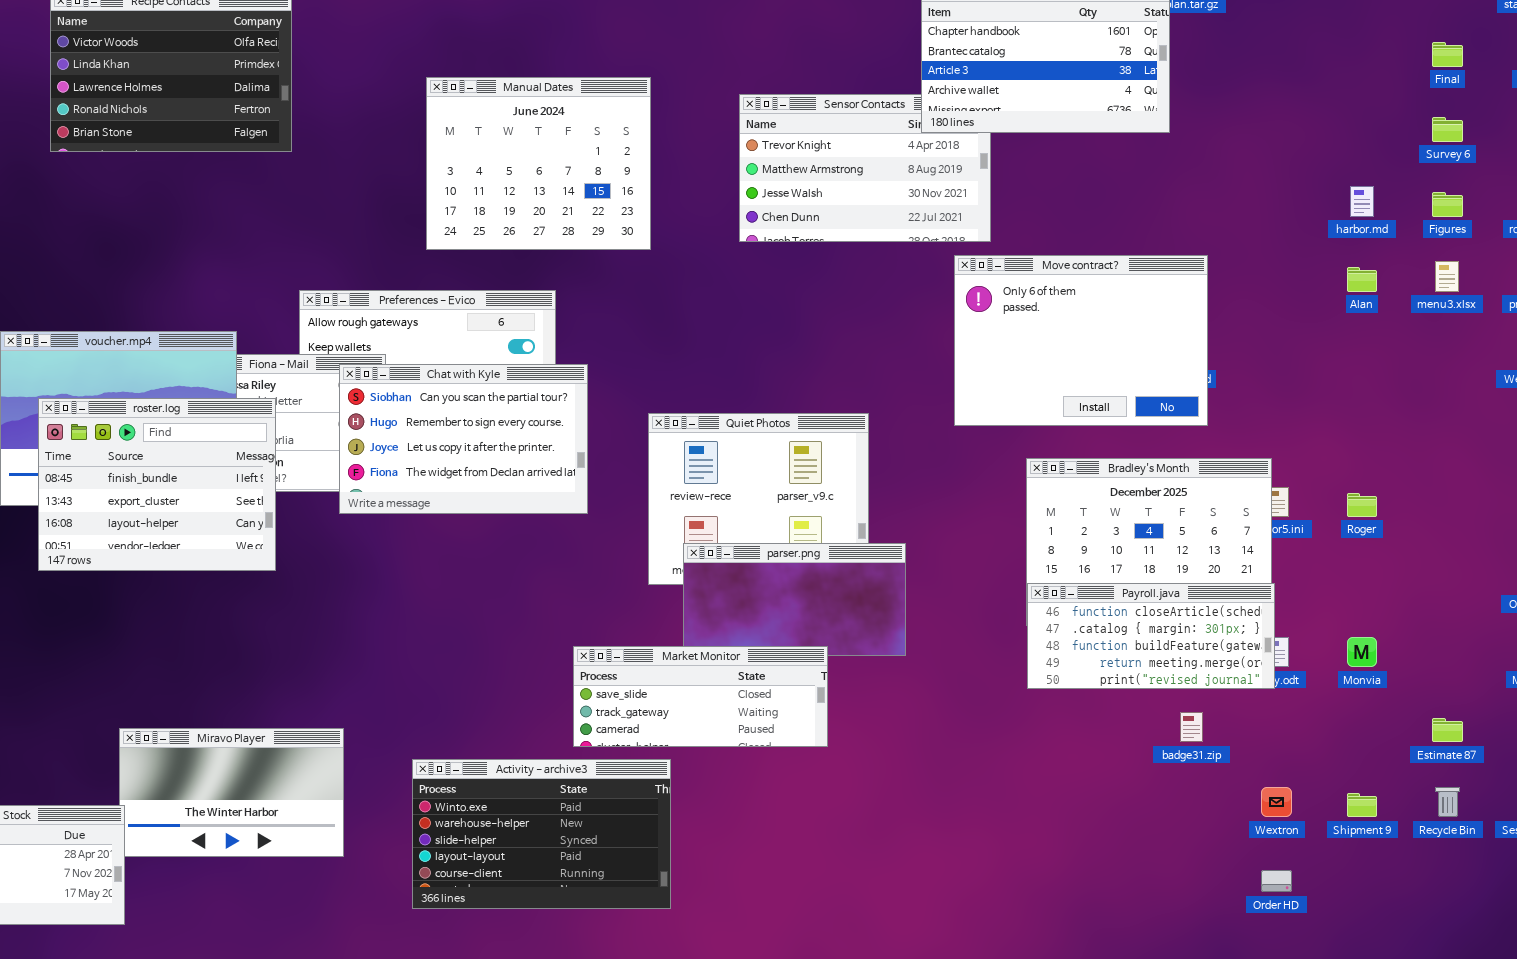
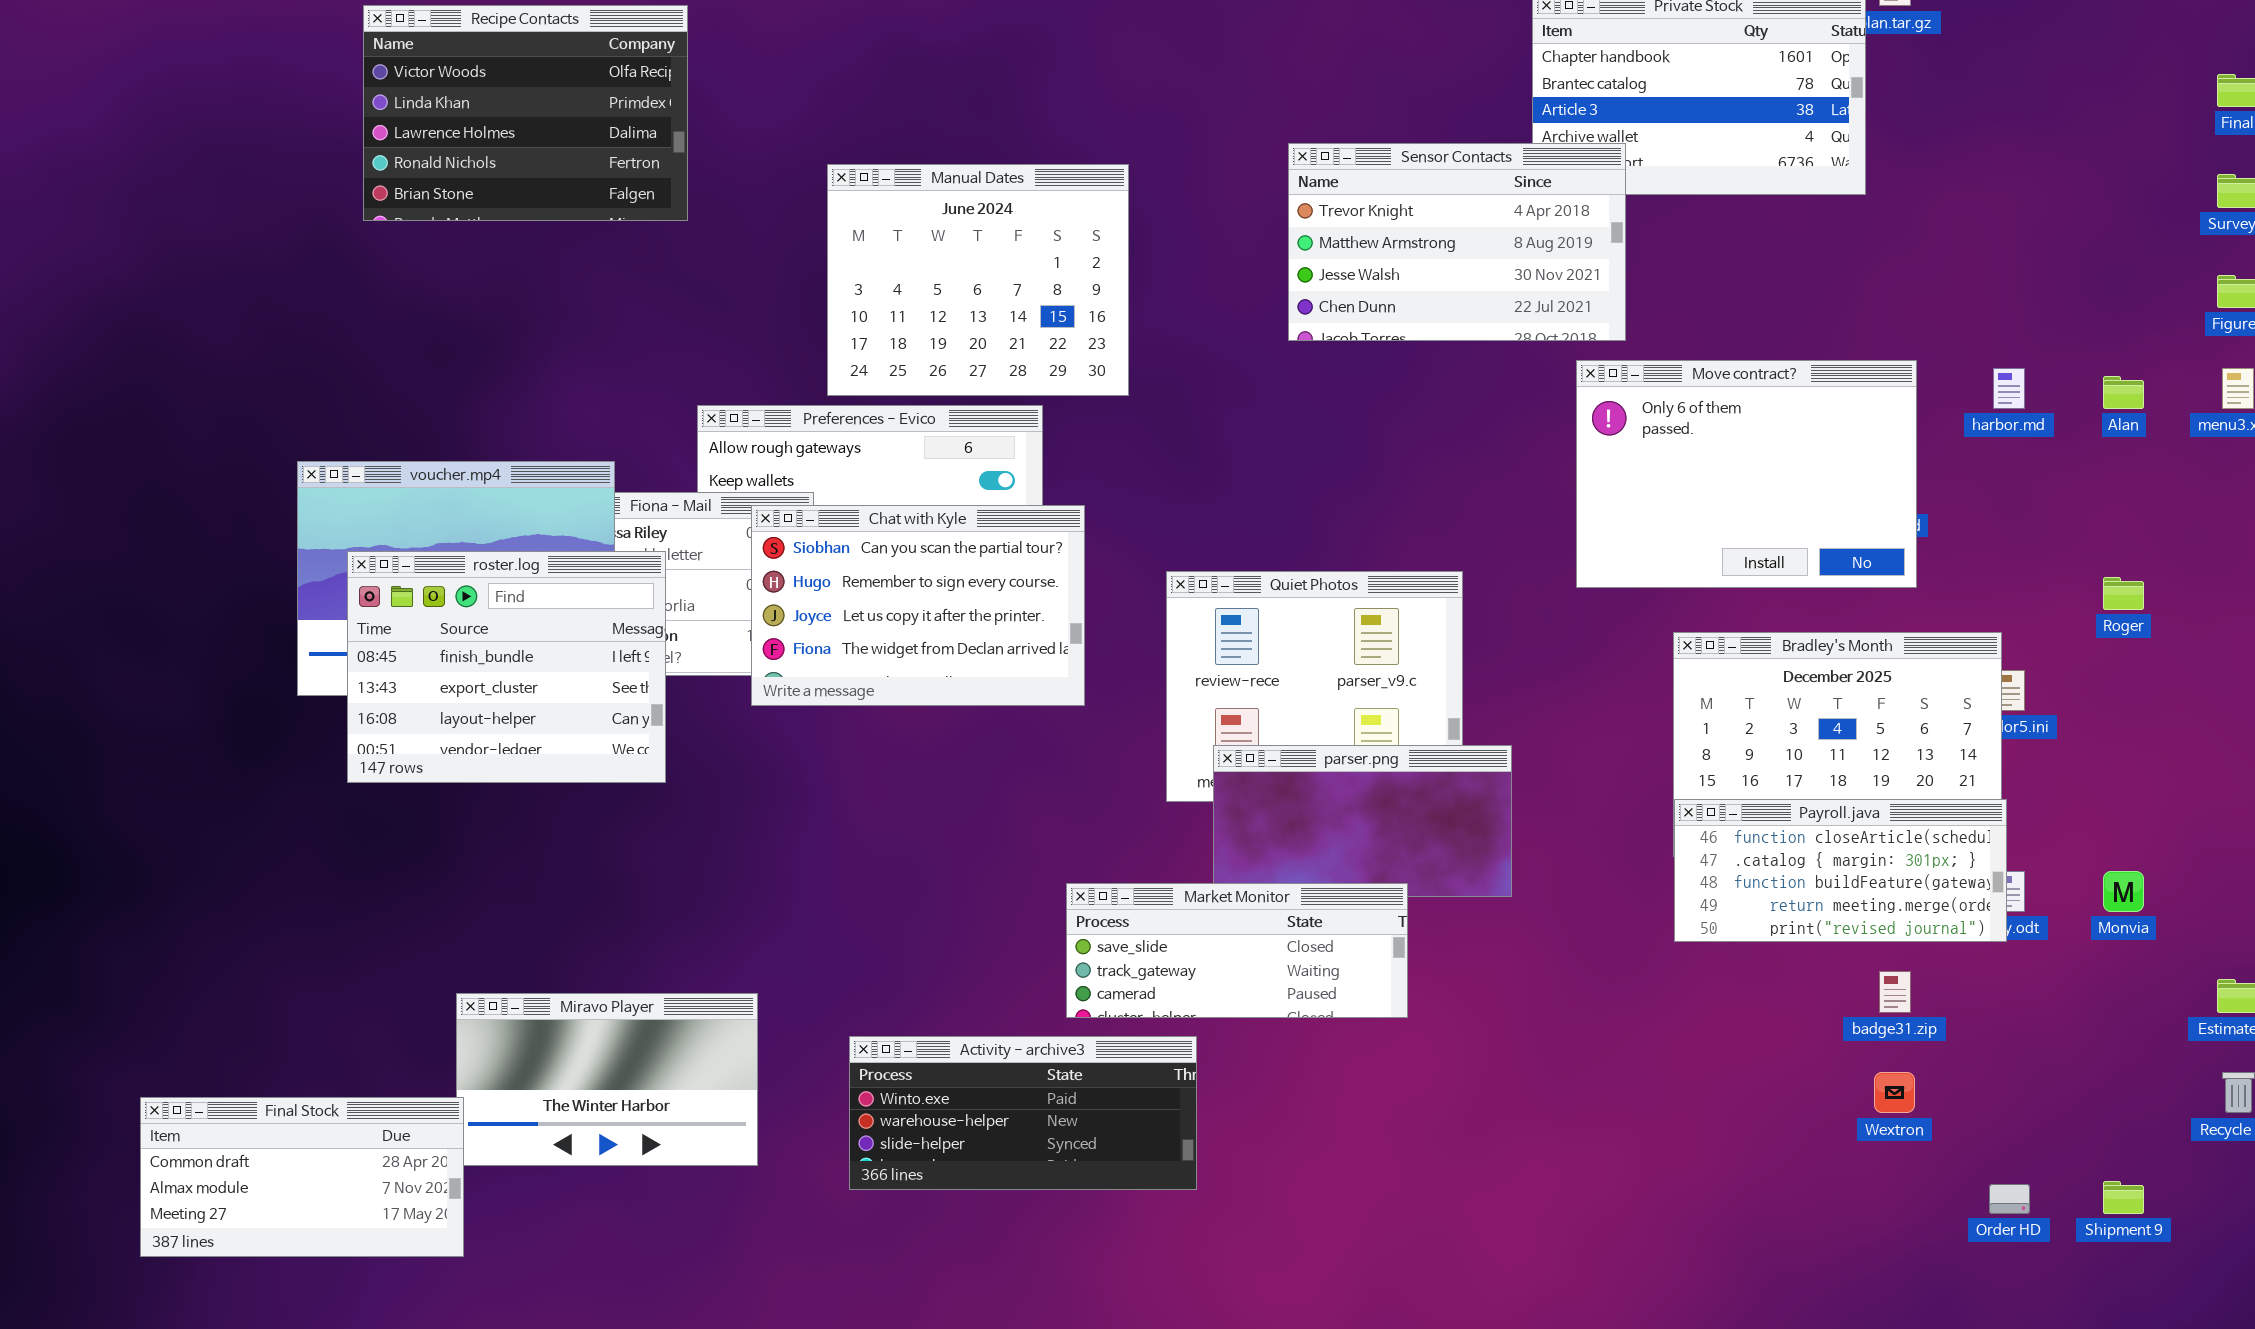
Manual Dates: [426,77,651,250] -> [827,164,1129,396], moved
Sensor Contacts: [739,94,991,242] -> [1288,143,1626,341], raised
harbor.md: [1350,186,1374,217] -> [1993,368,2025,409], moved
Roger: [1347,493,1377,517] -> [2103,577,2144,610], moved
Activity - archive3: [412,759,671,909] -> [849,1036,1197,1190], resized
Wextron: [1261,787,1292,817] -> [1874,1072,1915,1113], moved
Shipment 9: [1347,793,1377,817] -> [2103,1181,2144,1214], moved

